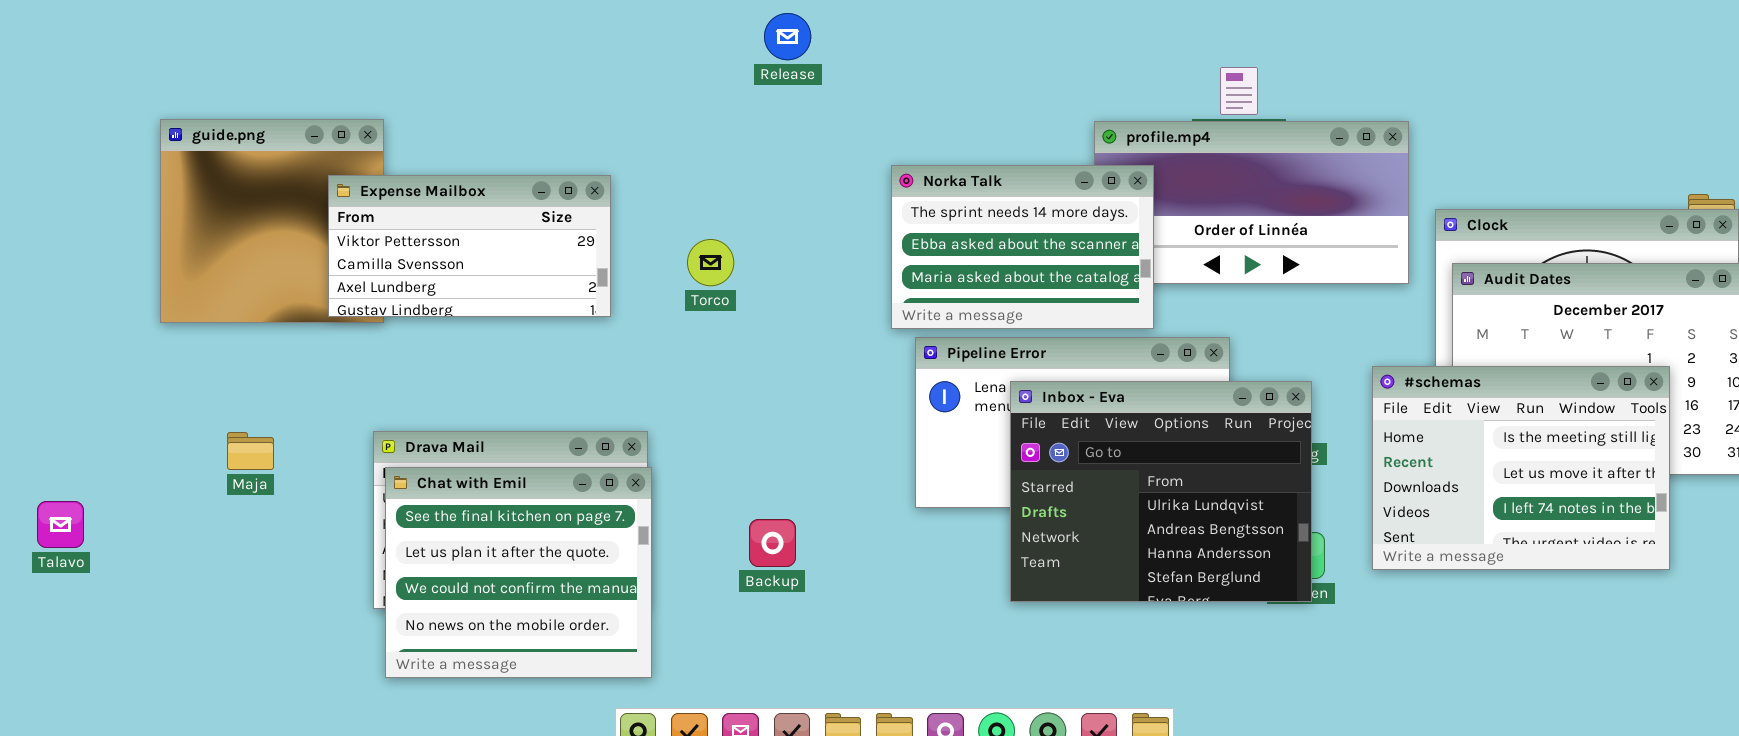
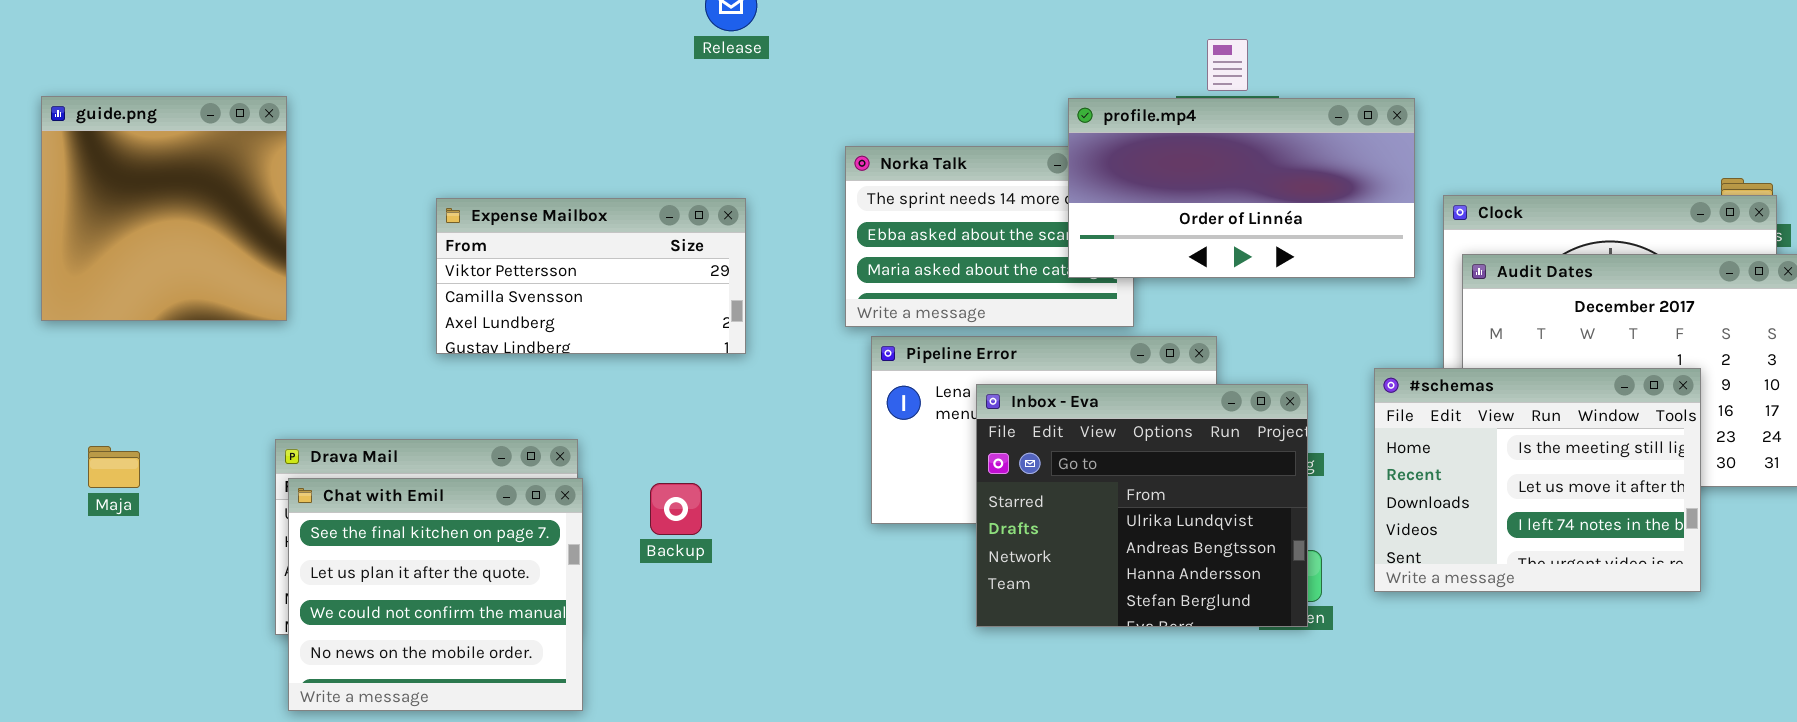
profile.mp4: [1094,121,1409,284] -> [1068,98,1415,278], raised
Expense Mailbox: [328,175,611,317] -> [436,198,746,354], moved
Maja: [227,432,274,470] -> [88,446,140,488], moved
Backup: [749,519,796,567] -> [650,483,702,535], moved

